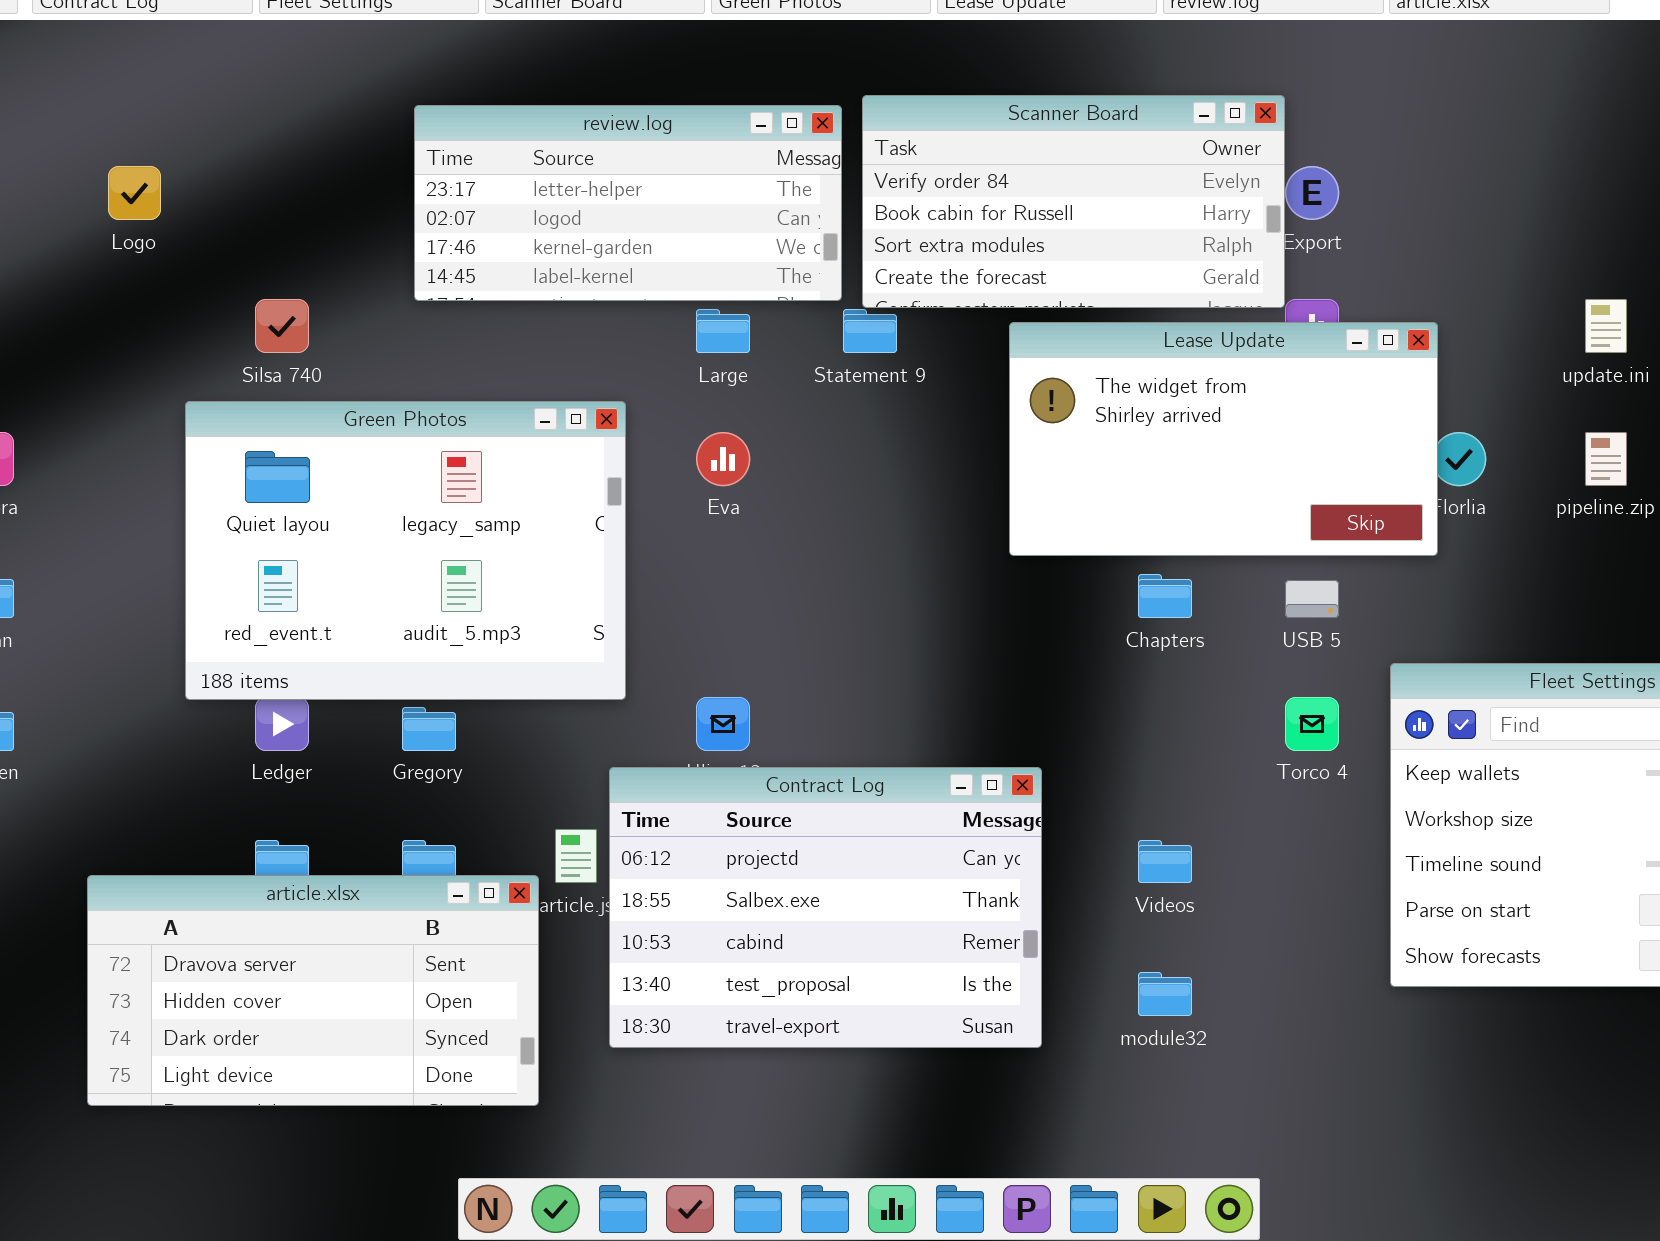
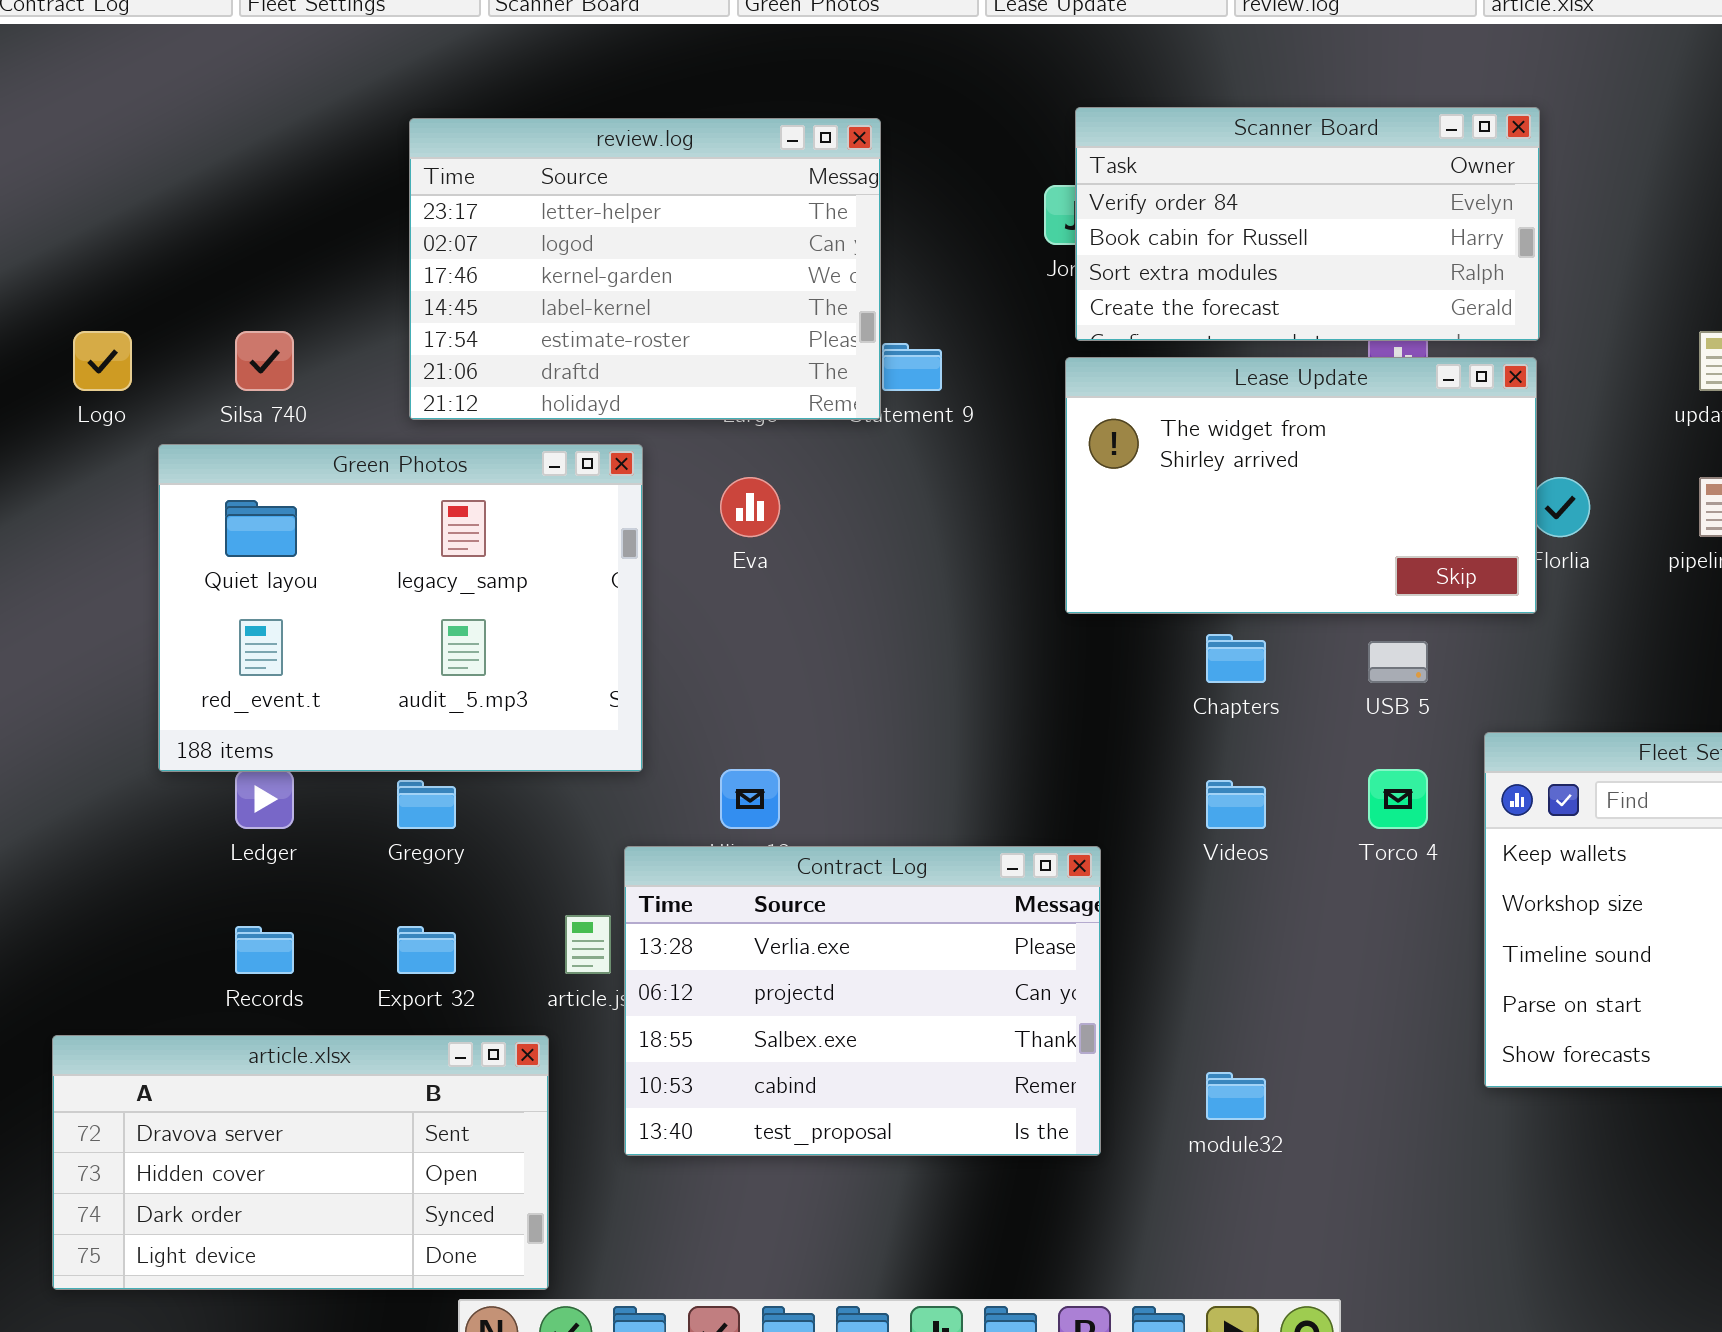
Scanner Board: [862,95,1285,308] -> [1075,107,1540,341], moved
review.log: [414,105,842,301] -> [409,118,881,420], resized
Logo: [108,166,161,220] -> [73,331,132,391], moved
Contract Log: [609,767,1042,1048] -> [624,846,1101,1156], scrolled up 1 row
Videos: [1138,840,1192,883] -> [1206,780,1266,829], moved
article.xlsx: [87,875,539,1106] -> [52,1035,549,1290], moved

